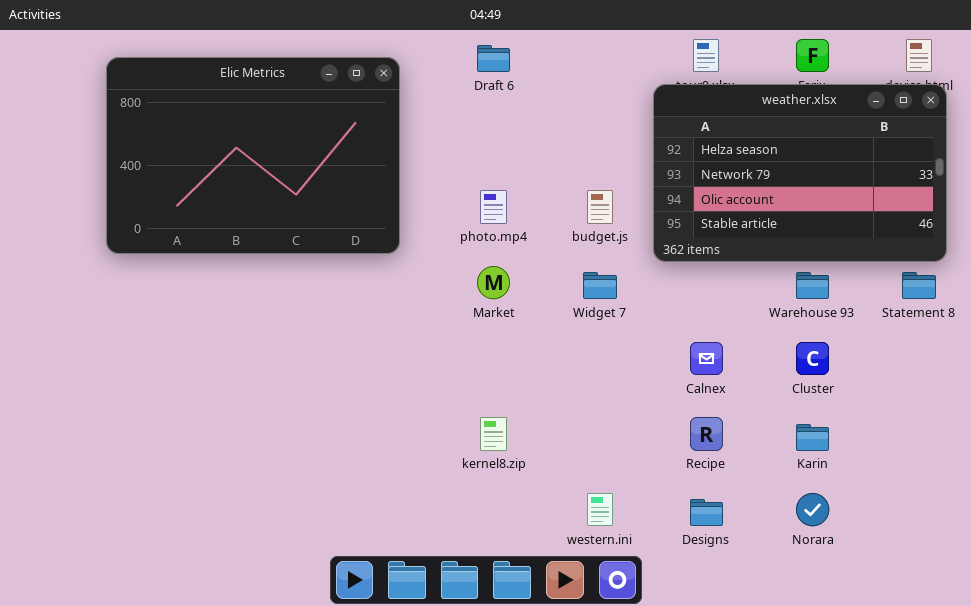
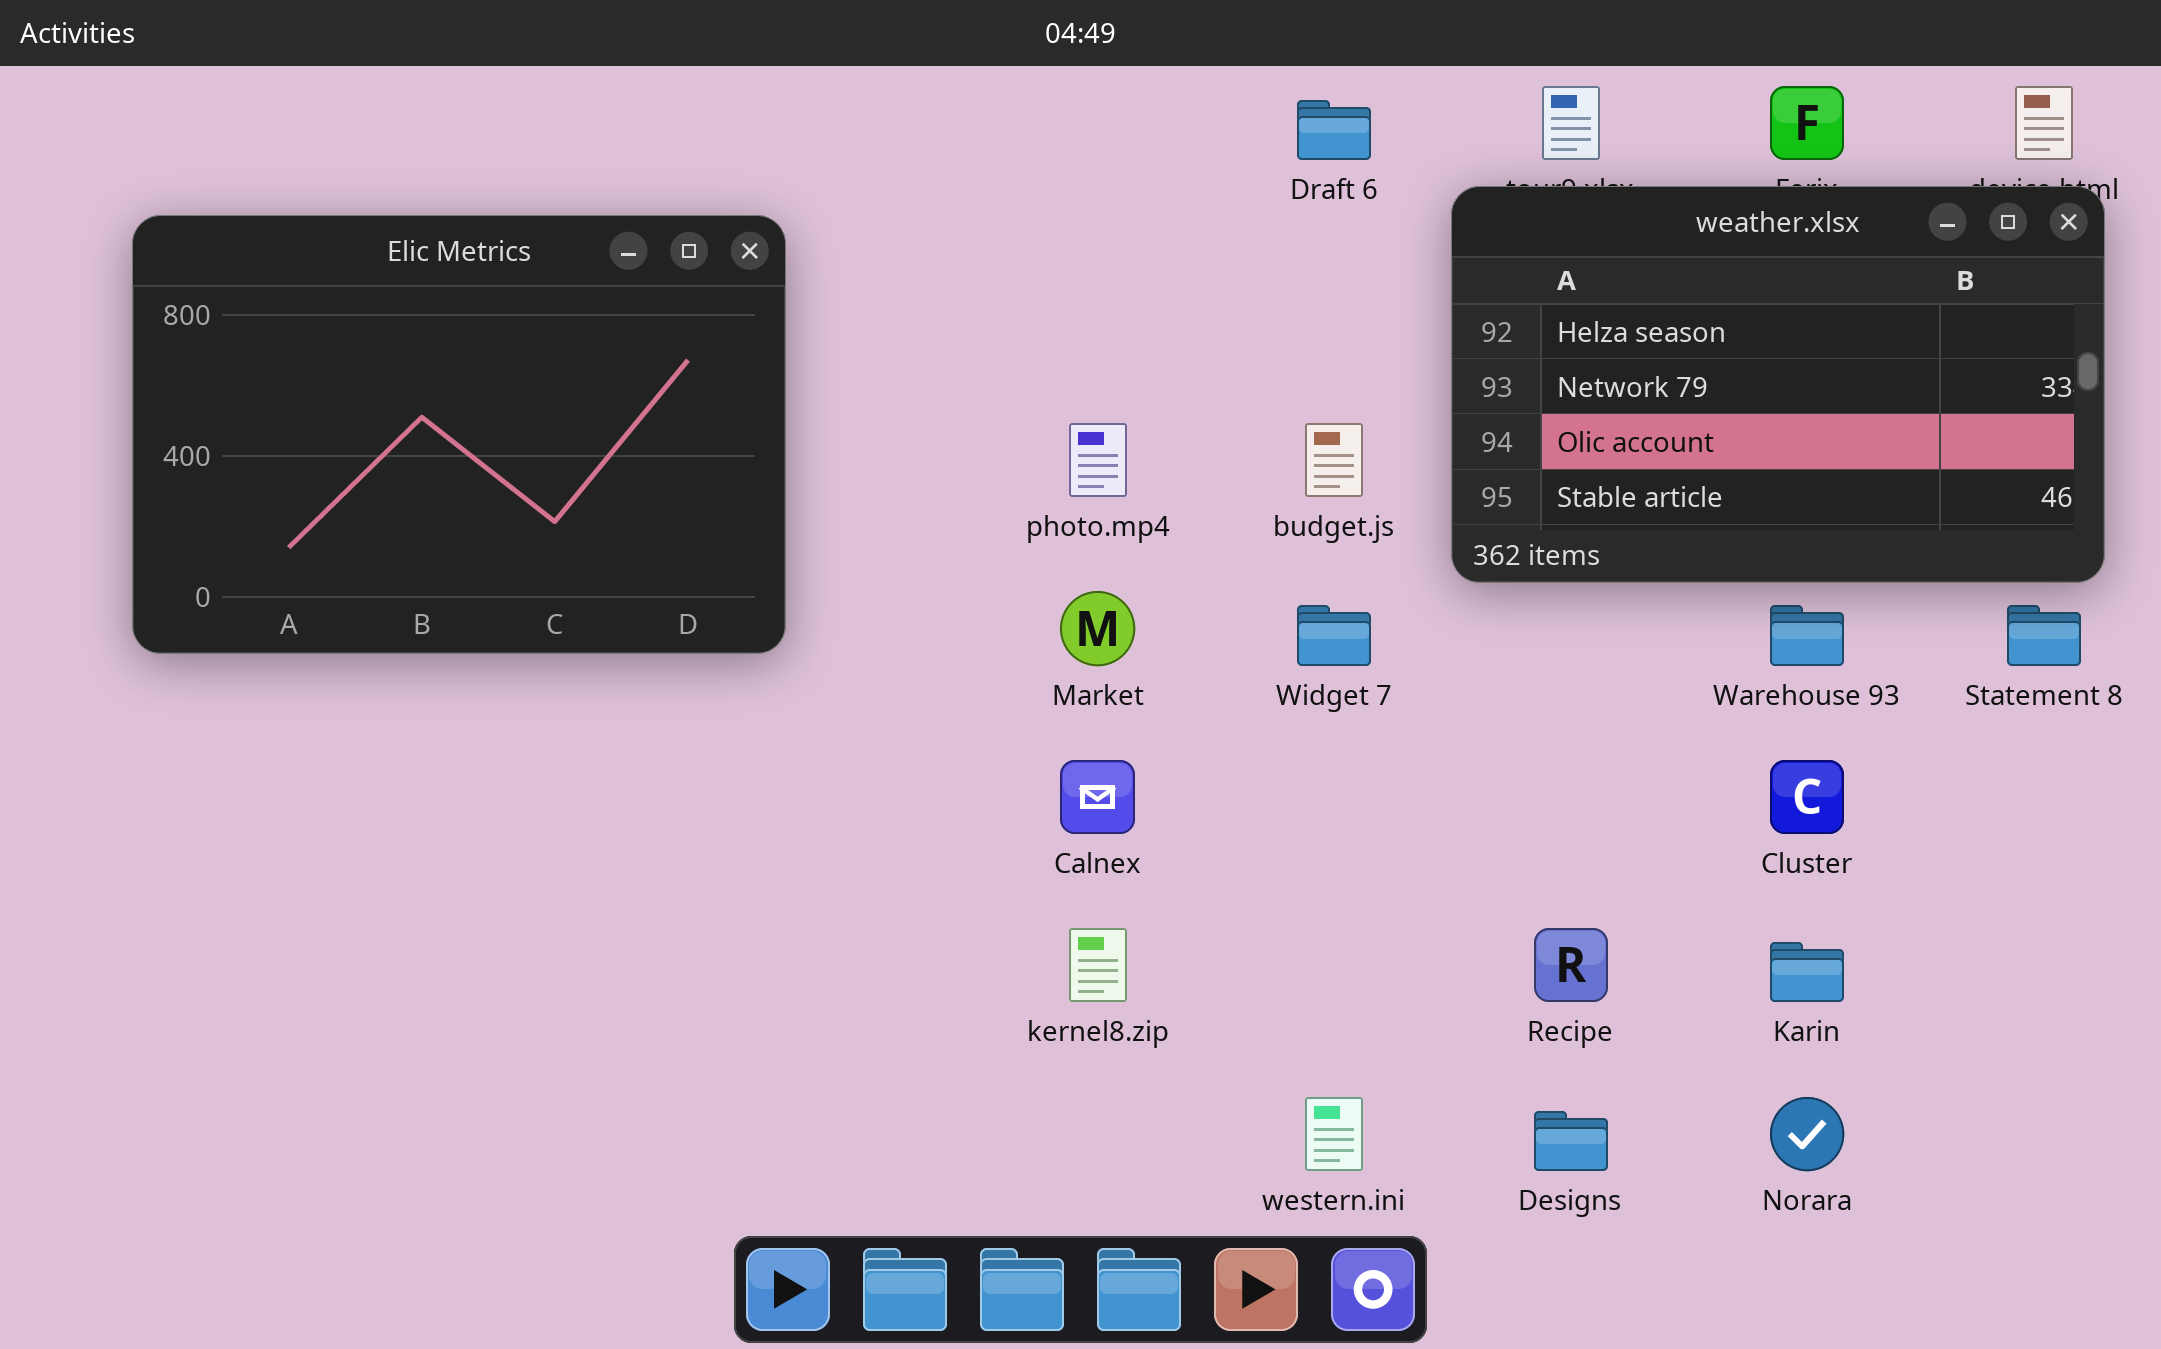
Draft 6: [477,45,510,72] -> [1297,100,1371,160], moved
Elic Metrics: [106,57,400,254] -> [132,215,786,654], moved
Calnex: [690,342,723,375] -> [1060,760,1135,834], moved

